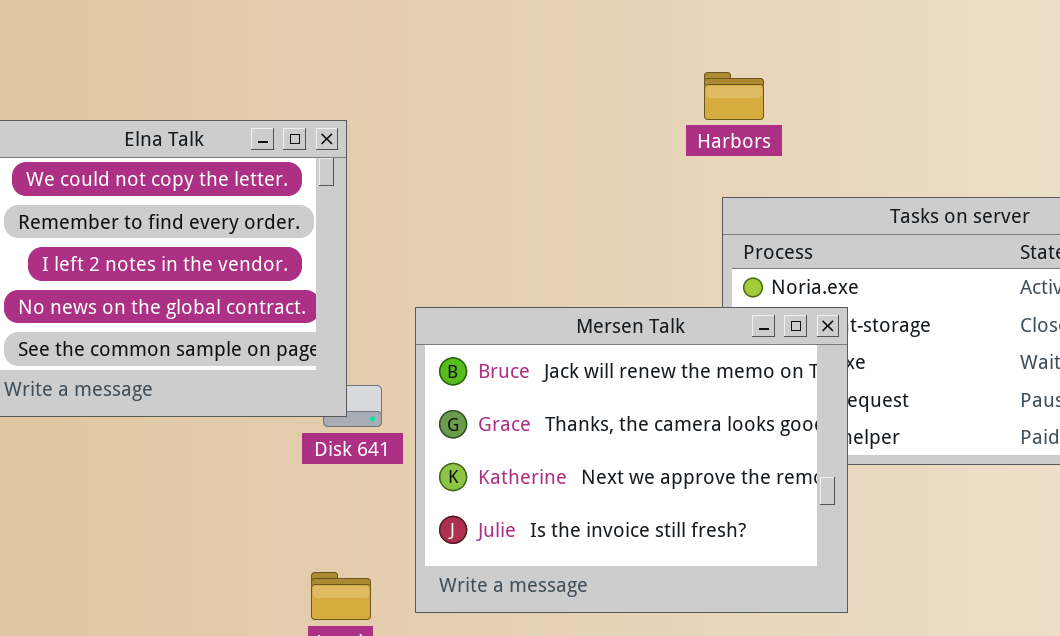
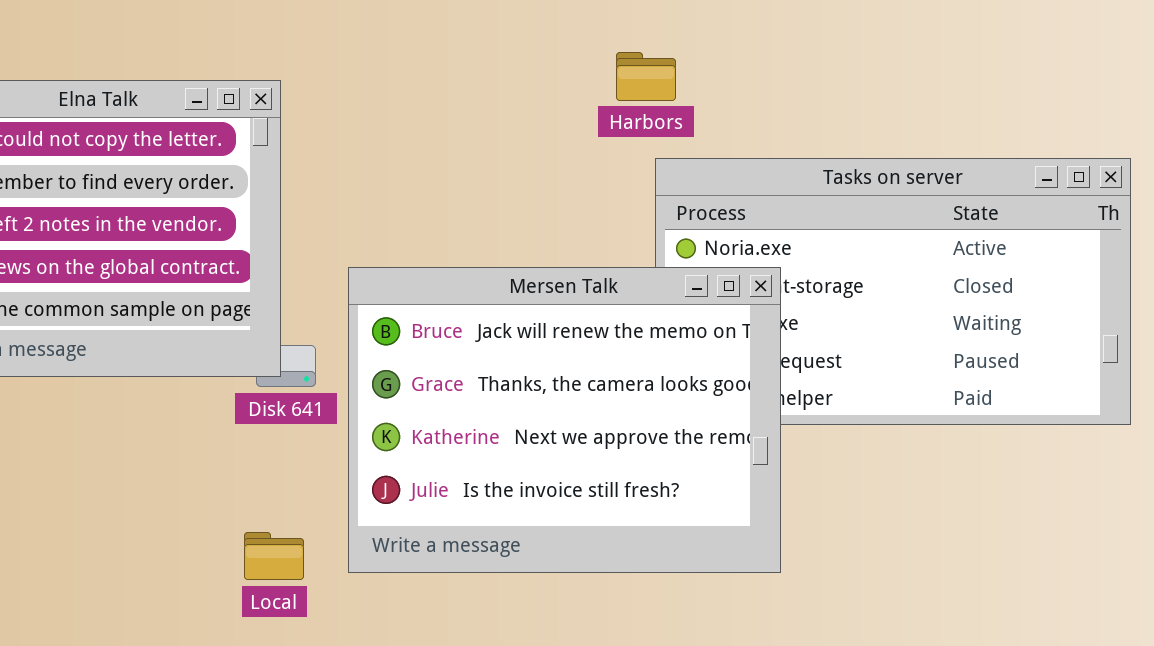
Harbors: [704,72,764,120] -> [616,52,676,101], moved

